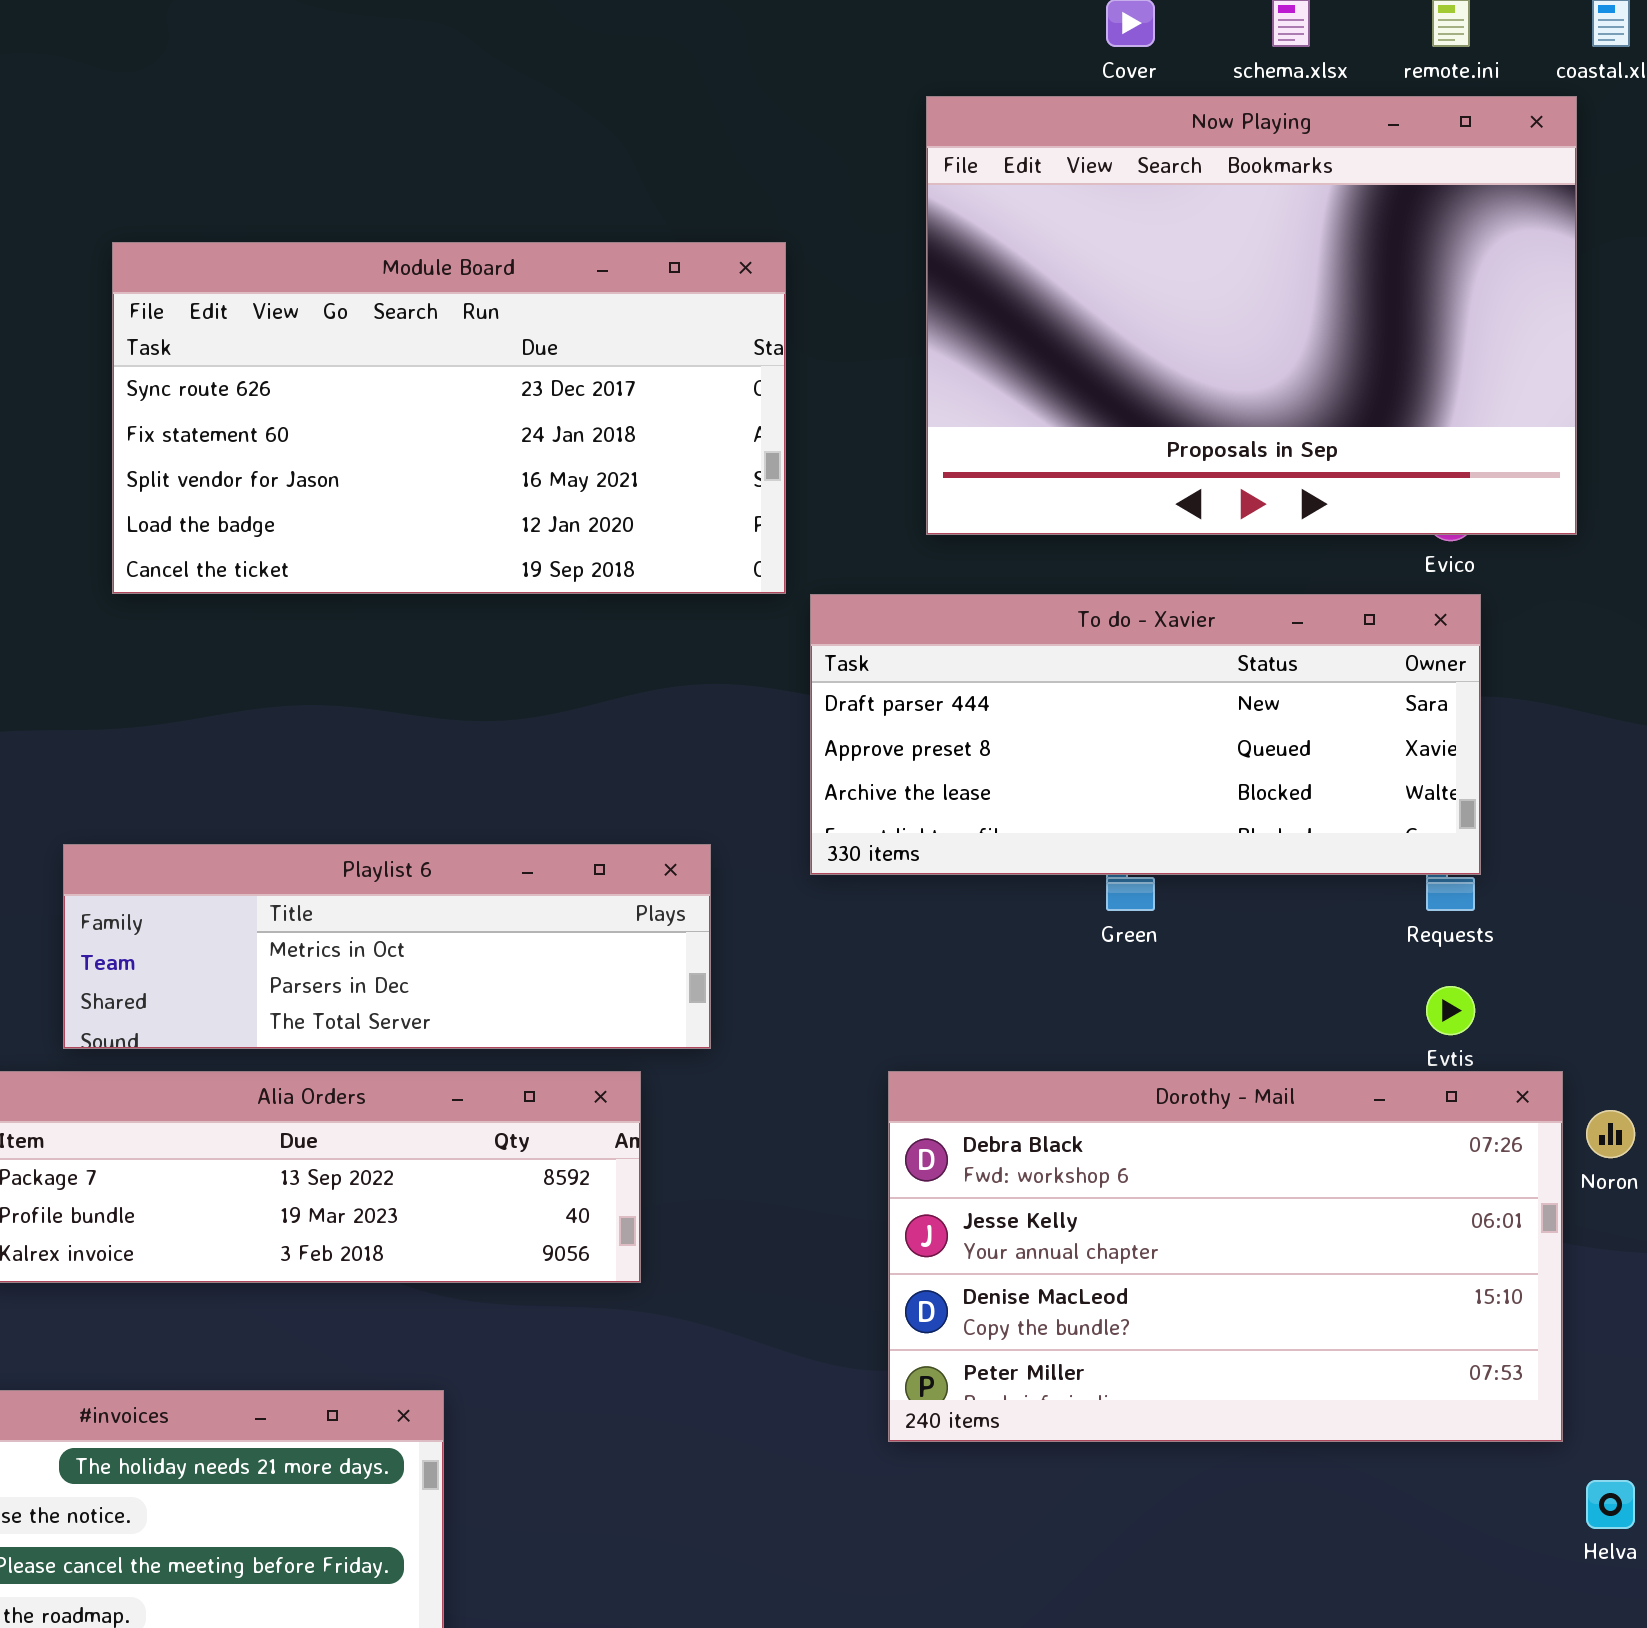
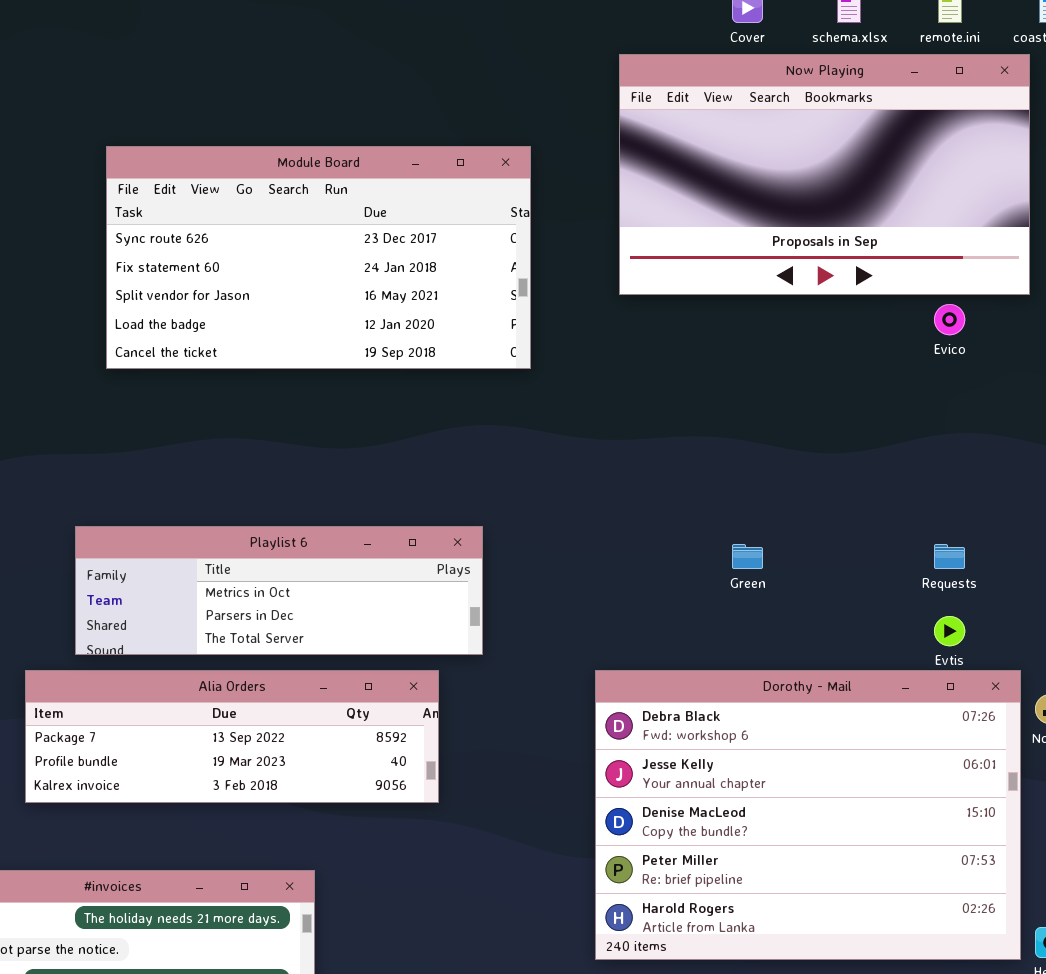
Now Playing: [926,96,1577,535] -> [619,54,1030,295], resized
To do - Xavier: [810,594,1481,875] -> none, closed
Dorothy - Mail: [888,1071,1563,1442] -> [595,670,1021,960], resized

